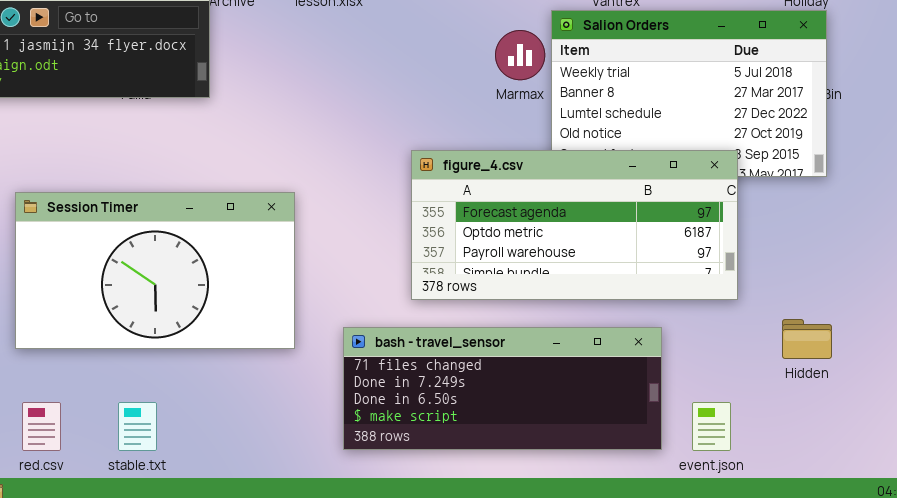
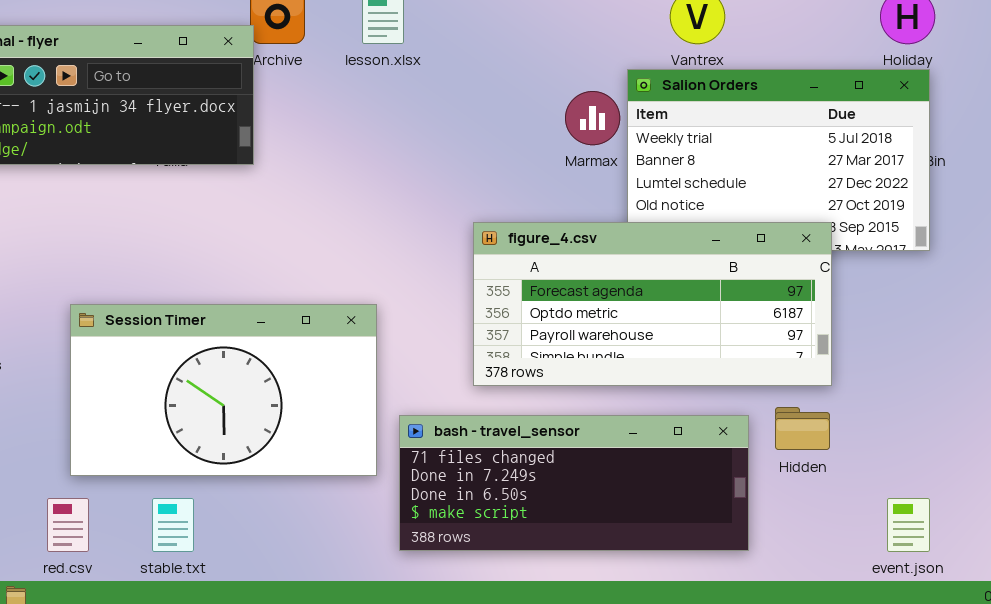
Session Timer: [15,192,295,349] -> [70,304,377,476], moved
Hidden: [782,319,832,359] -> [775,407,830,450], moved
event.json: [692,402,731,451] -> [887,498,930,552], moved

